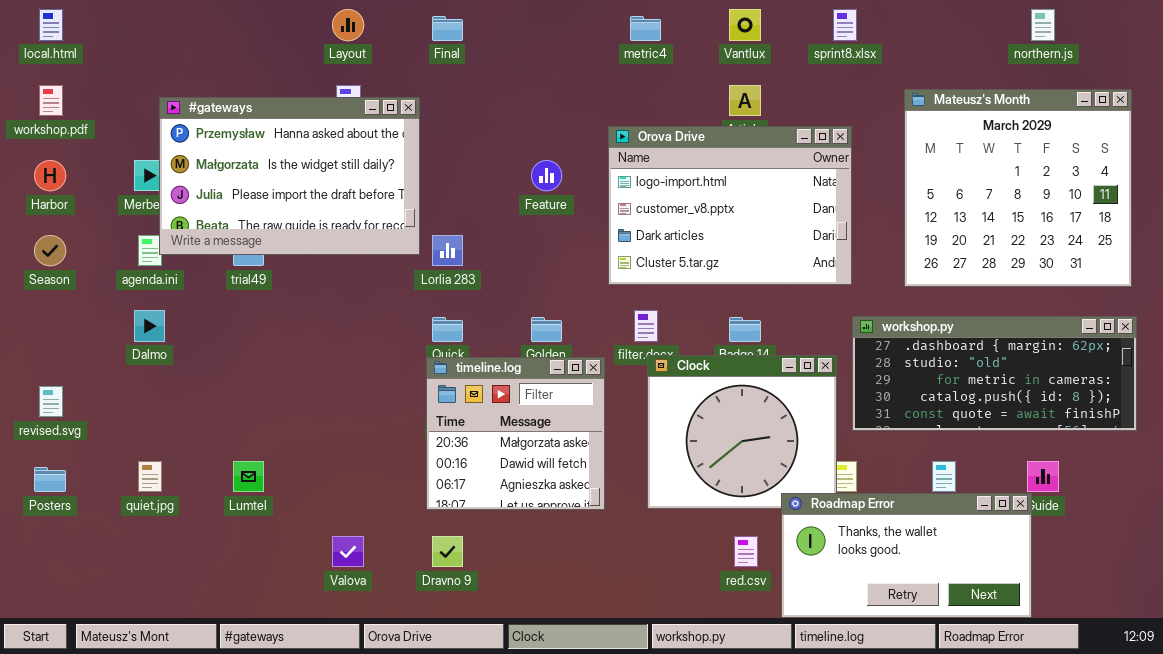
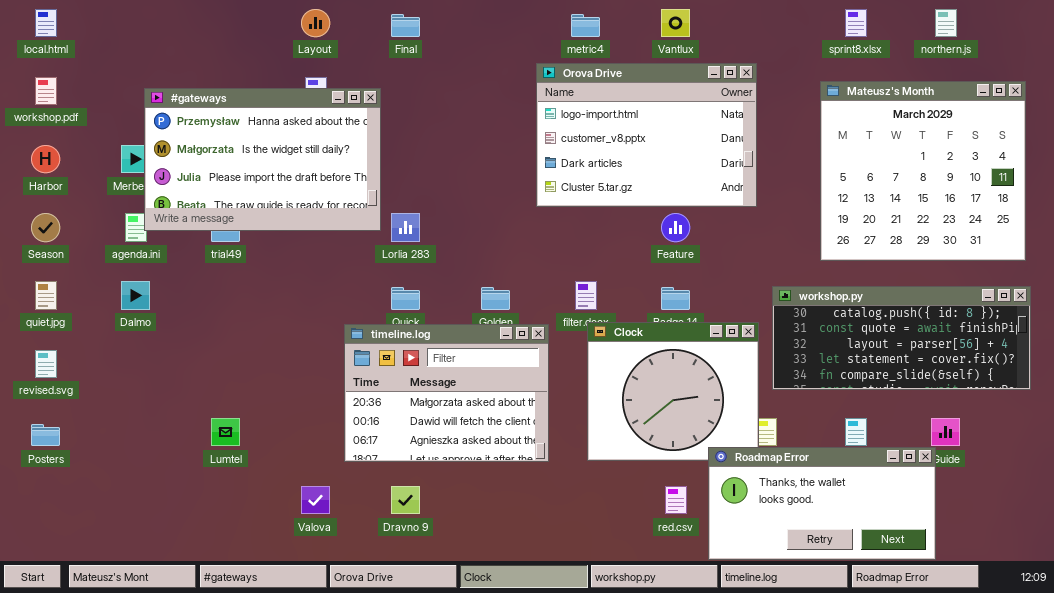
sprint8.xlsx: [833,9,857,41] -> [845,9,867,37], moved
Orova Drive: [608,126,852,285] -> [536,63,757,207], moved
Feature: [531,160,562,191] -> [661,213,690,242], moved
workshop.py: [852,316,1137,431] -> [772,286,1031,390], scrolled down 3 rows
timeline.log: [426,357,605,510] -> [344,324,549,462], resized
quiet.jpg: [138,461,162,492] -> [35,281,57,310], moved

